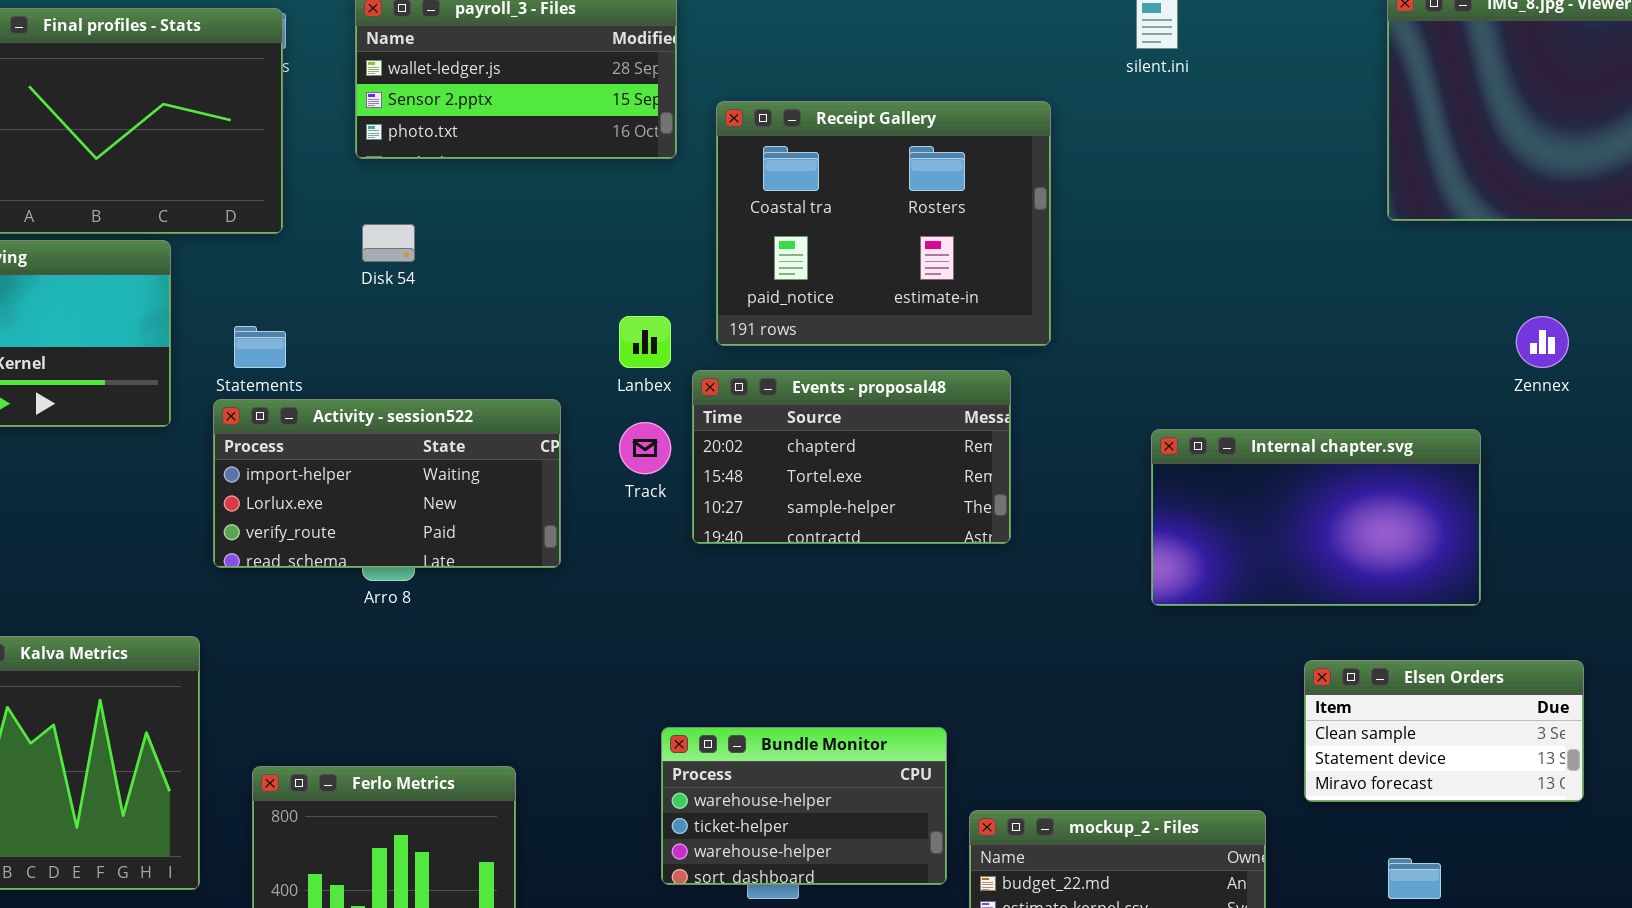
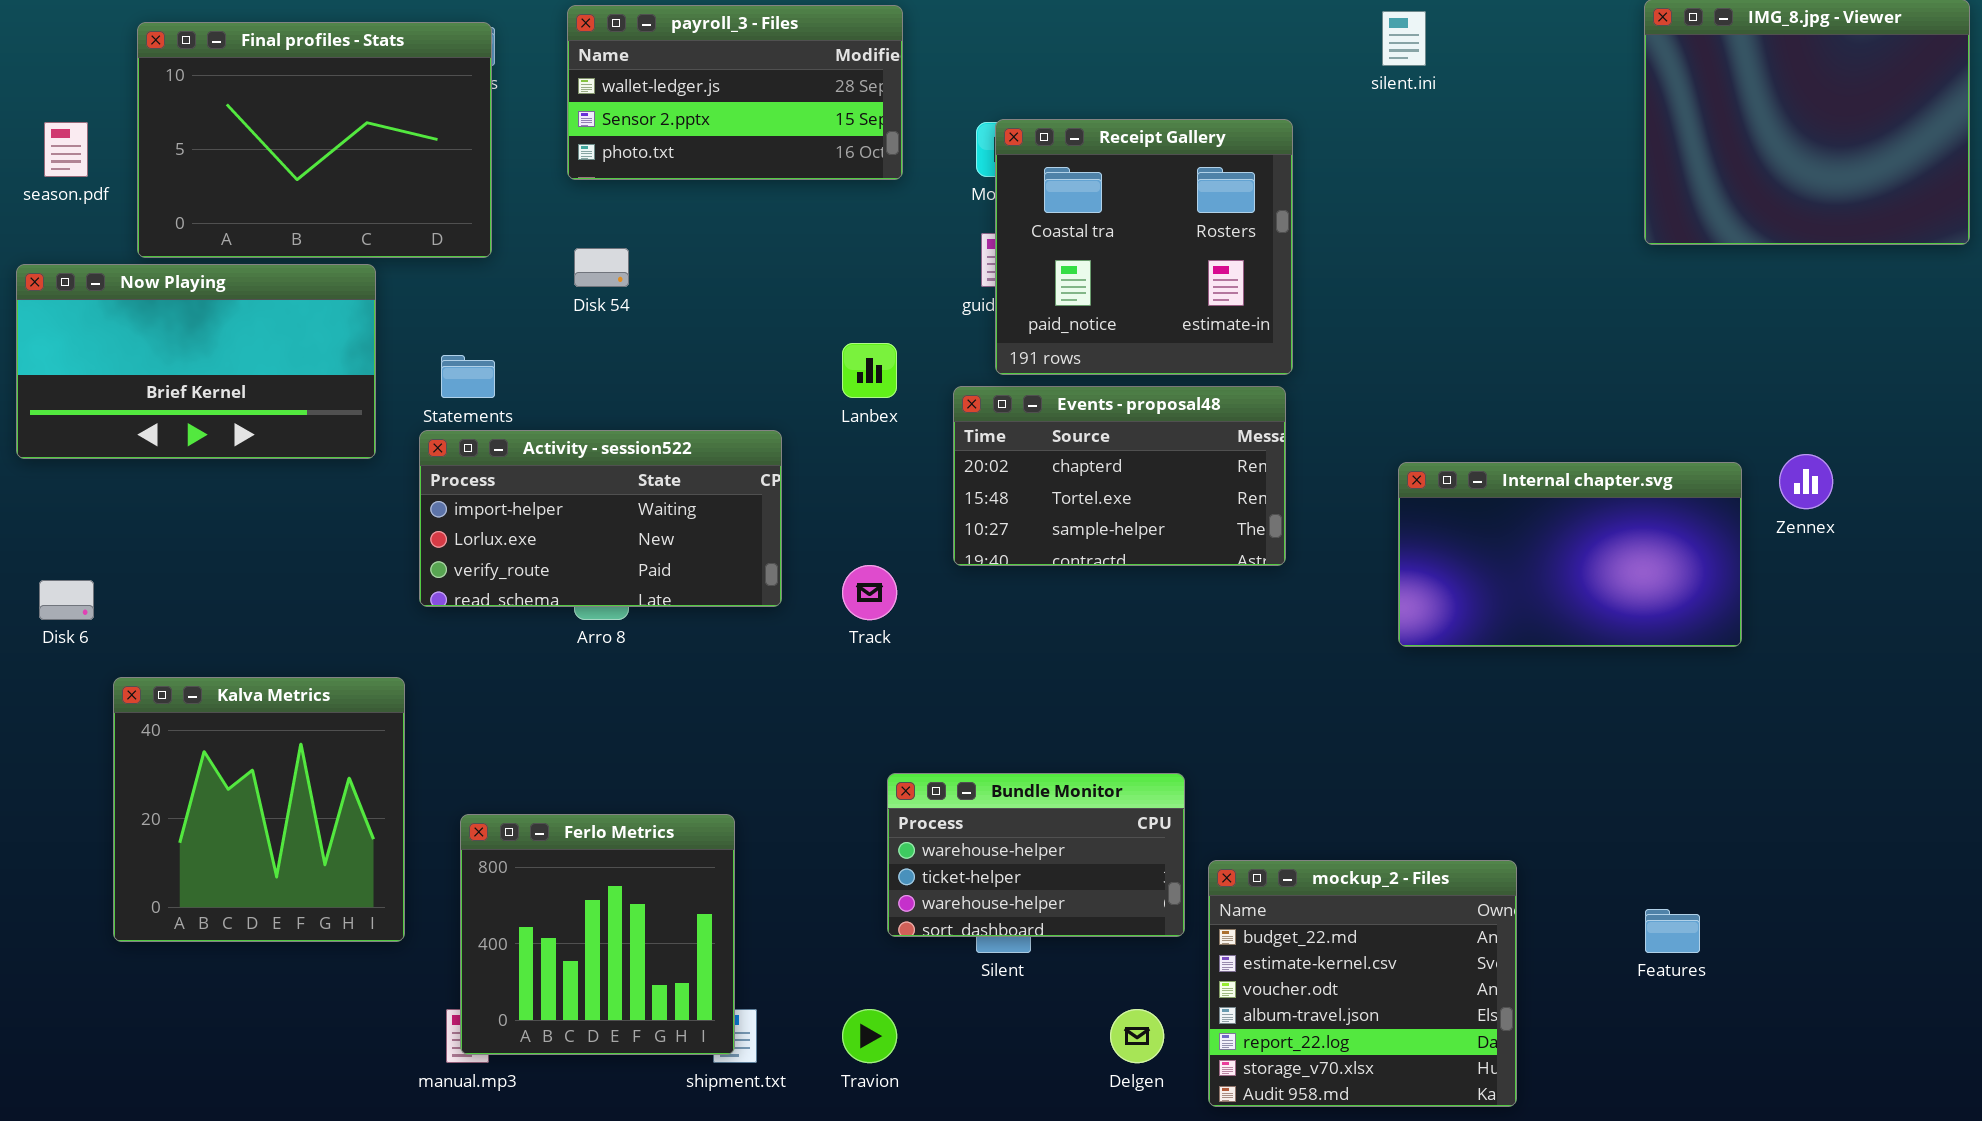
Receipt Gallery: [716,101,1051,346] -> [995,119,1293,375], resized
Zennex: [1516,316,1569,368] -> [1779,454,1833,509], moved
Events - proposal48: [692,370,1011,544] -> [953,386,1286,566], moved
Track: [619,422,671,474] -> [842,565,897,620], moved
Elsen Orders: [1304,660,1584,802] -> none, closed

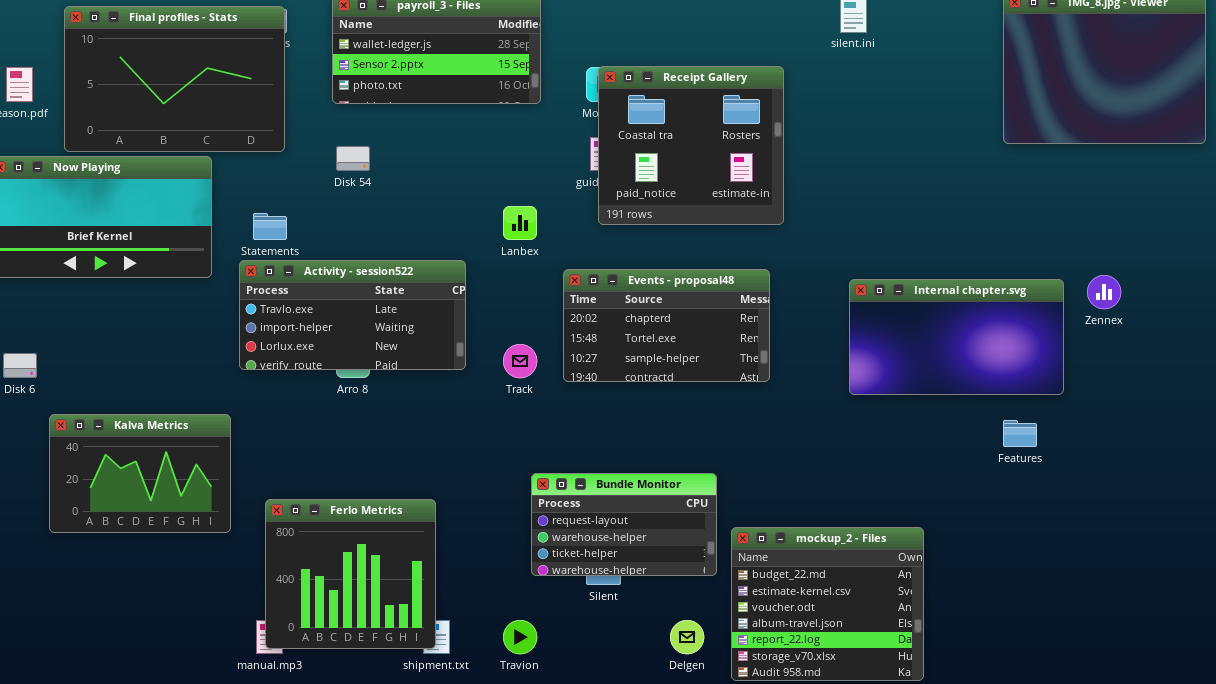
Events - proposal48: [953,386,1286,566] -> [563,269,770,382], moved
Activity - session522: [419,430,782,607] -> [239,260,466,370], scrolled up 1 row
Kalva Metrics: [113,677,405,942] -> [49,414,231,533], resized
Bundle Monitor: [887,773,1185,937] -> [531,473,717,576], scrolled up 1 row
Features: [1645,909,1700,953] -> [1003,420,1037,447], moved

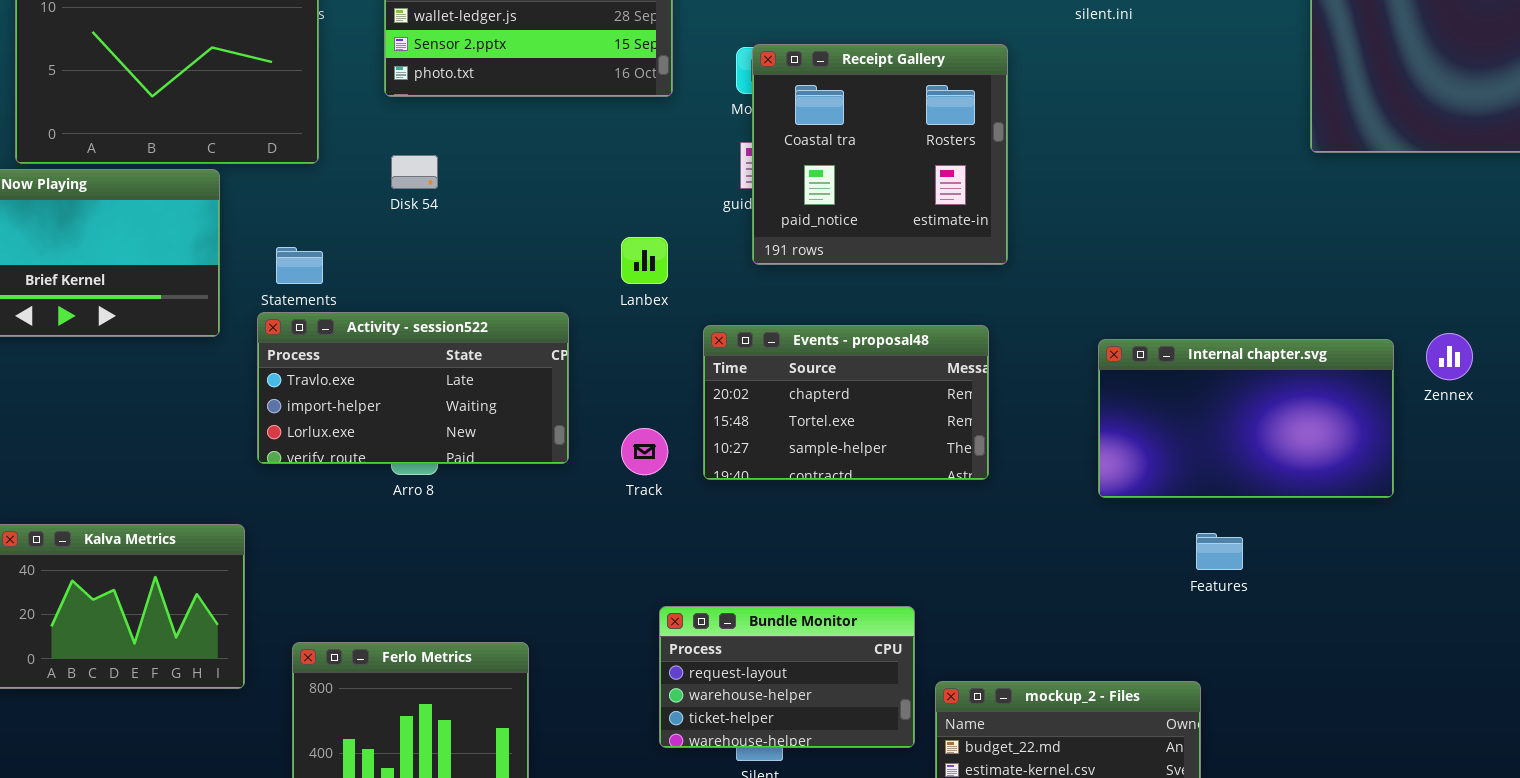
Features: [1003,420,1037,447] -> [1196,533,1243,570], moved

